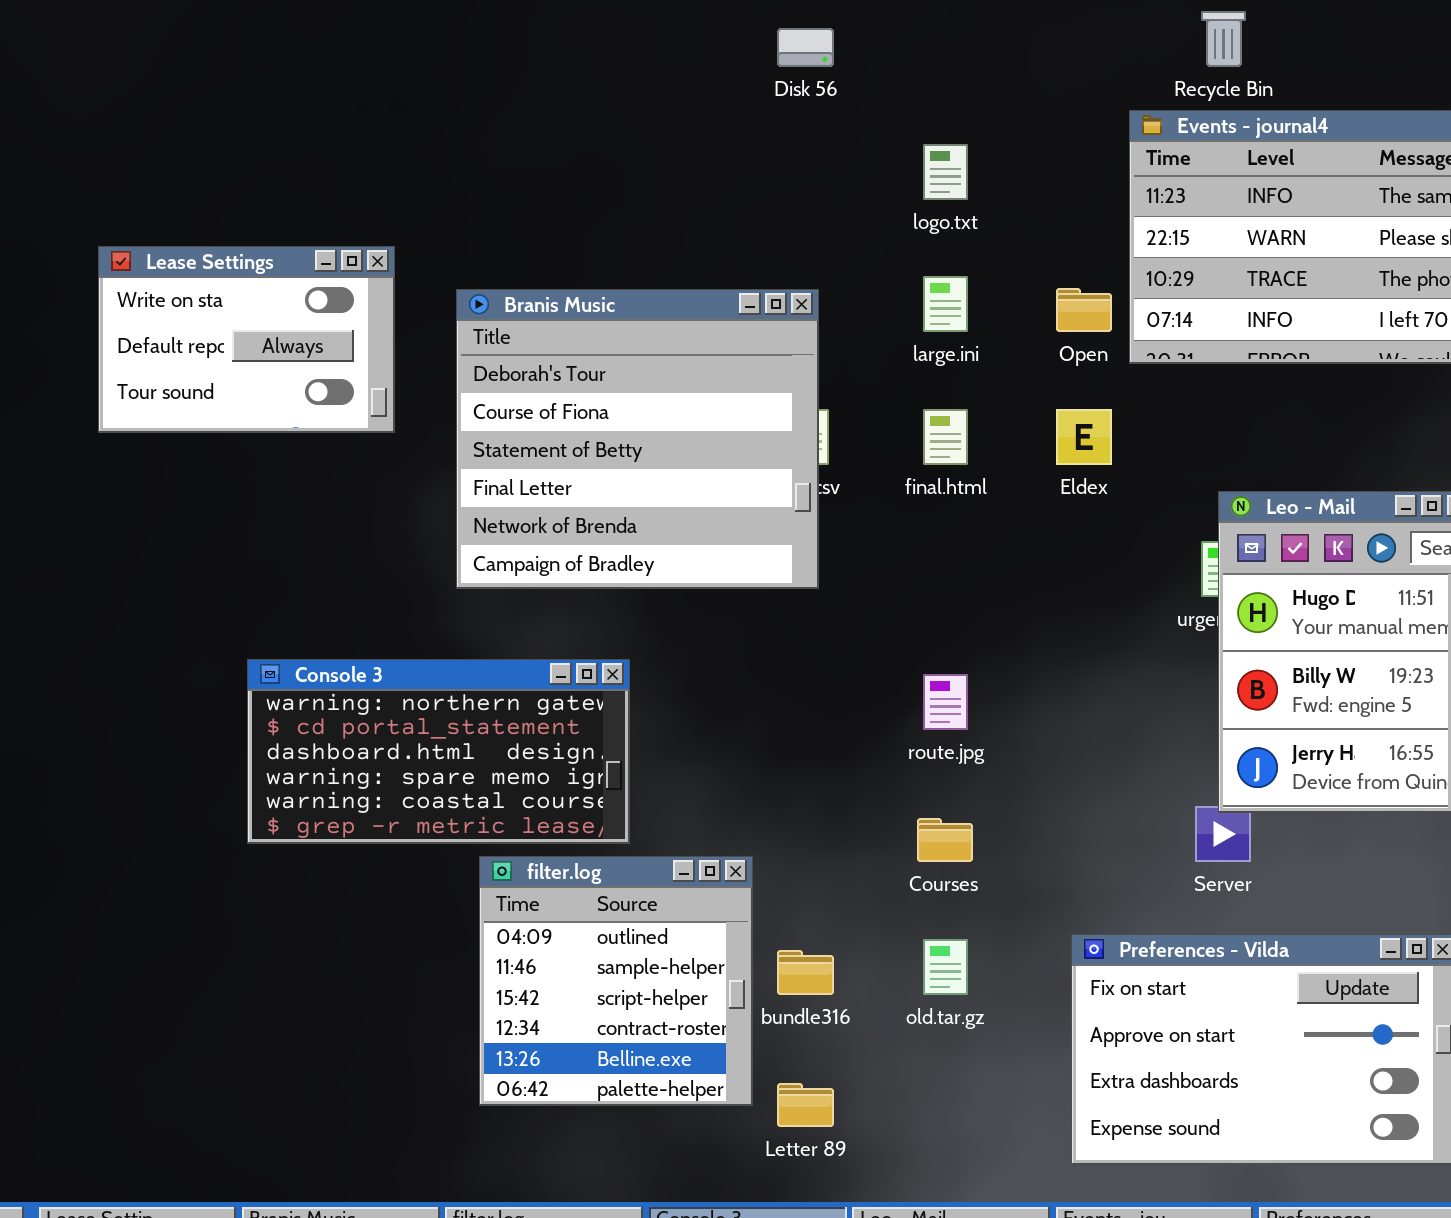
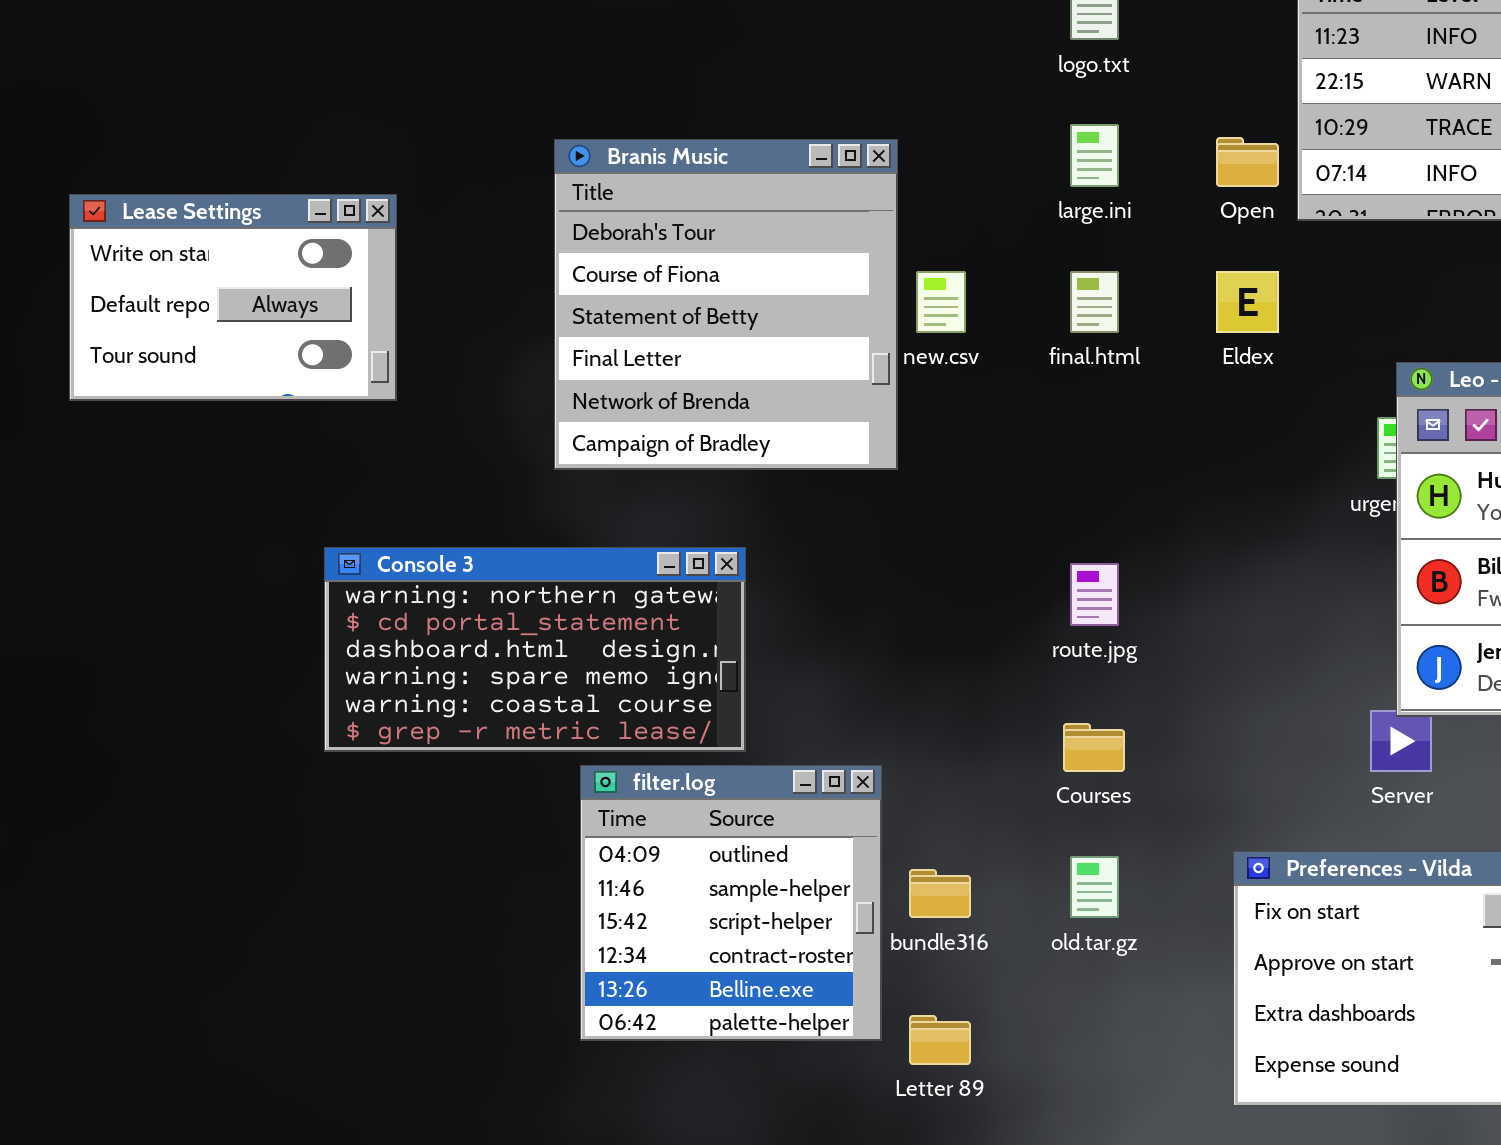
Lease Settings: [98,246,395,433] -> [69,194,397,401], moved
Branis Music: [456,289,819,589] -> [554,139,898,470], resized

